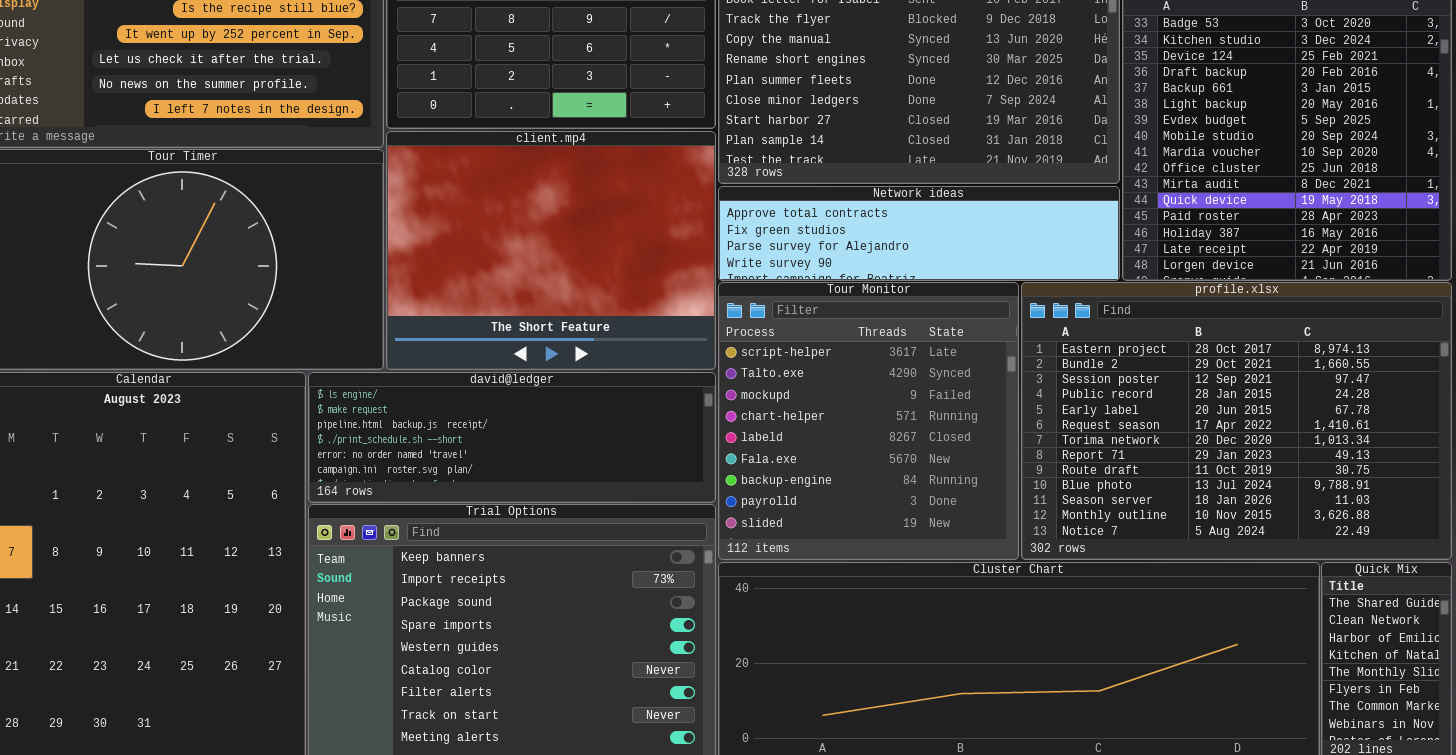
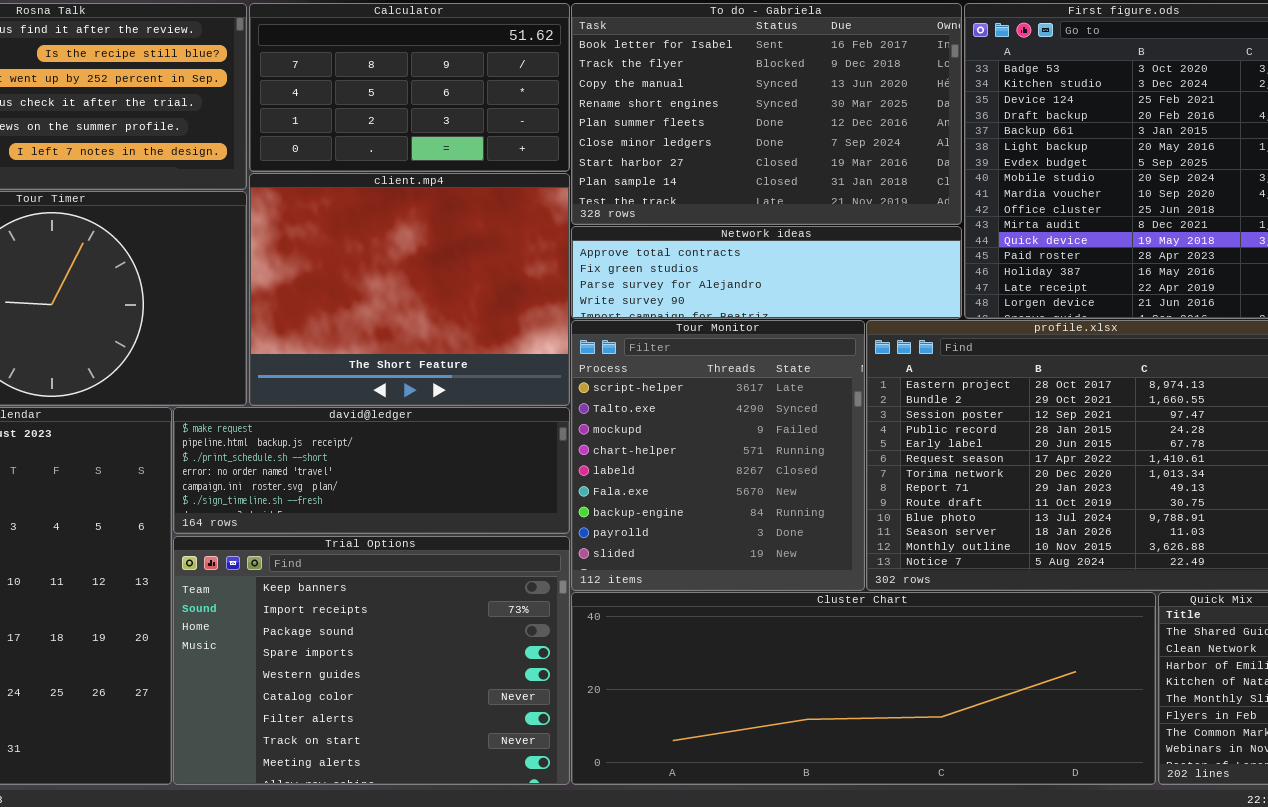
david@ledger: [308,372,716,503] -> [173,407,570,534], scrolled down 1 row

